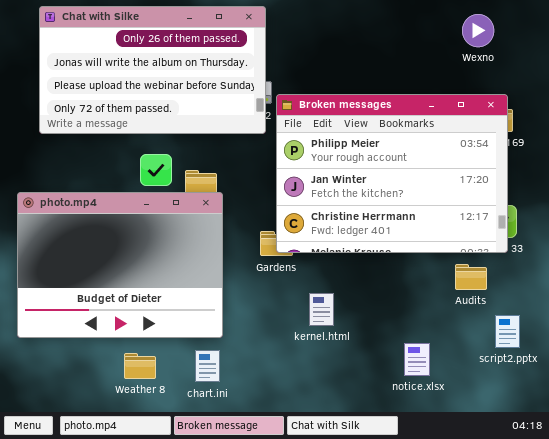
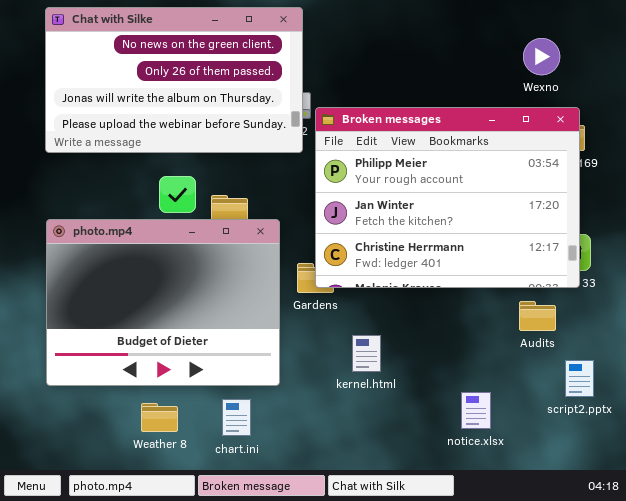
Chat with Silke: [39,6,266,134] -> [45,7,303,153], scrolled up 1 row
Wexno: [462,14,494,47] -> [523,38,560,75], moved
photo.mp4: [17,192,223,338] -> [46,219,280,386], moved

